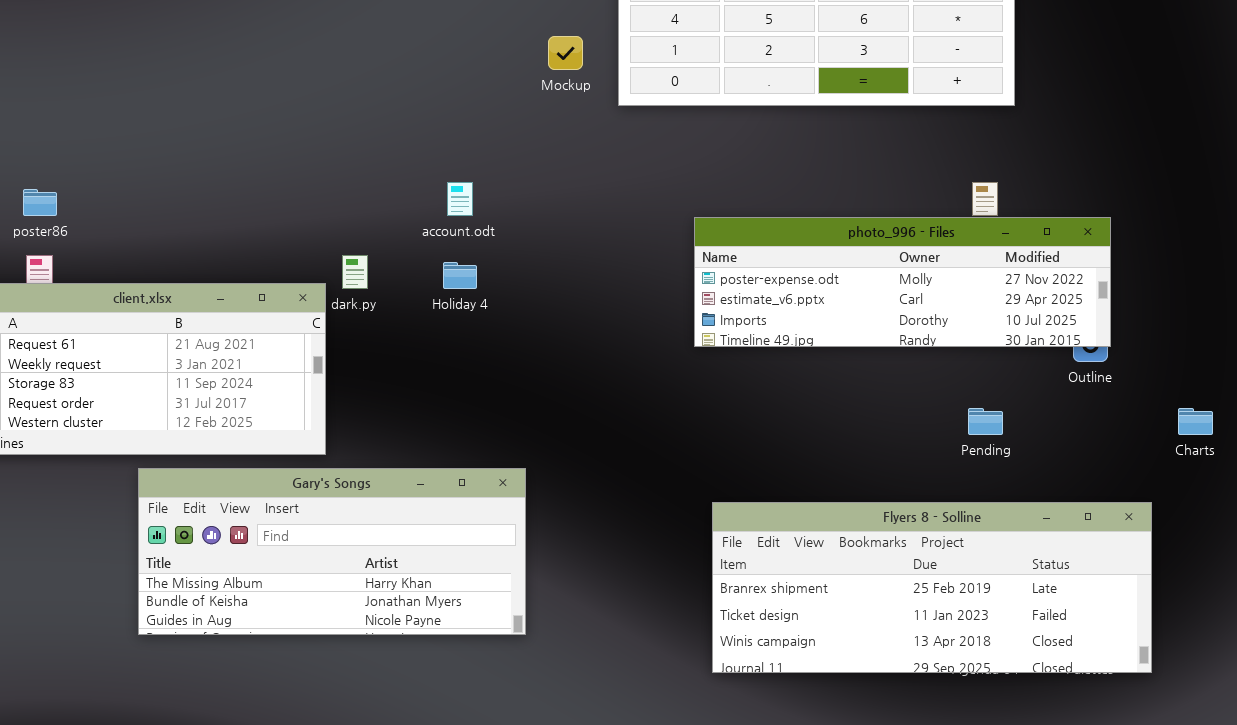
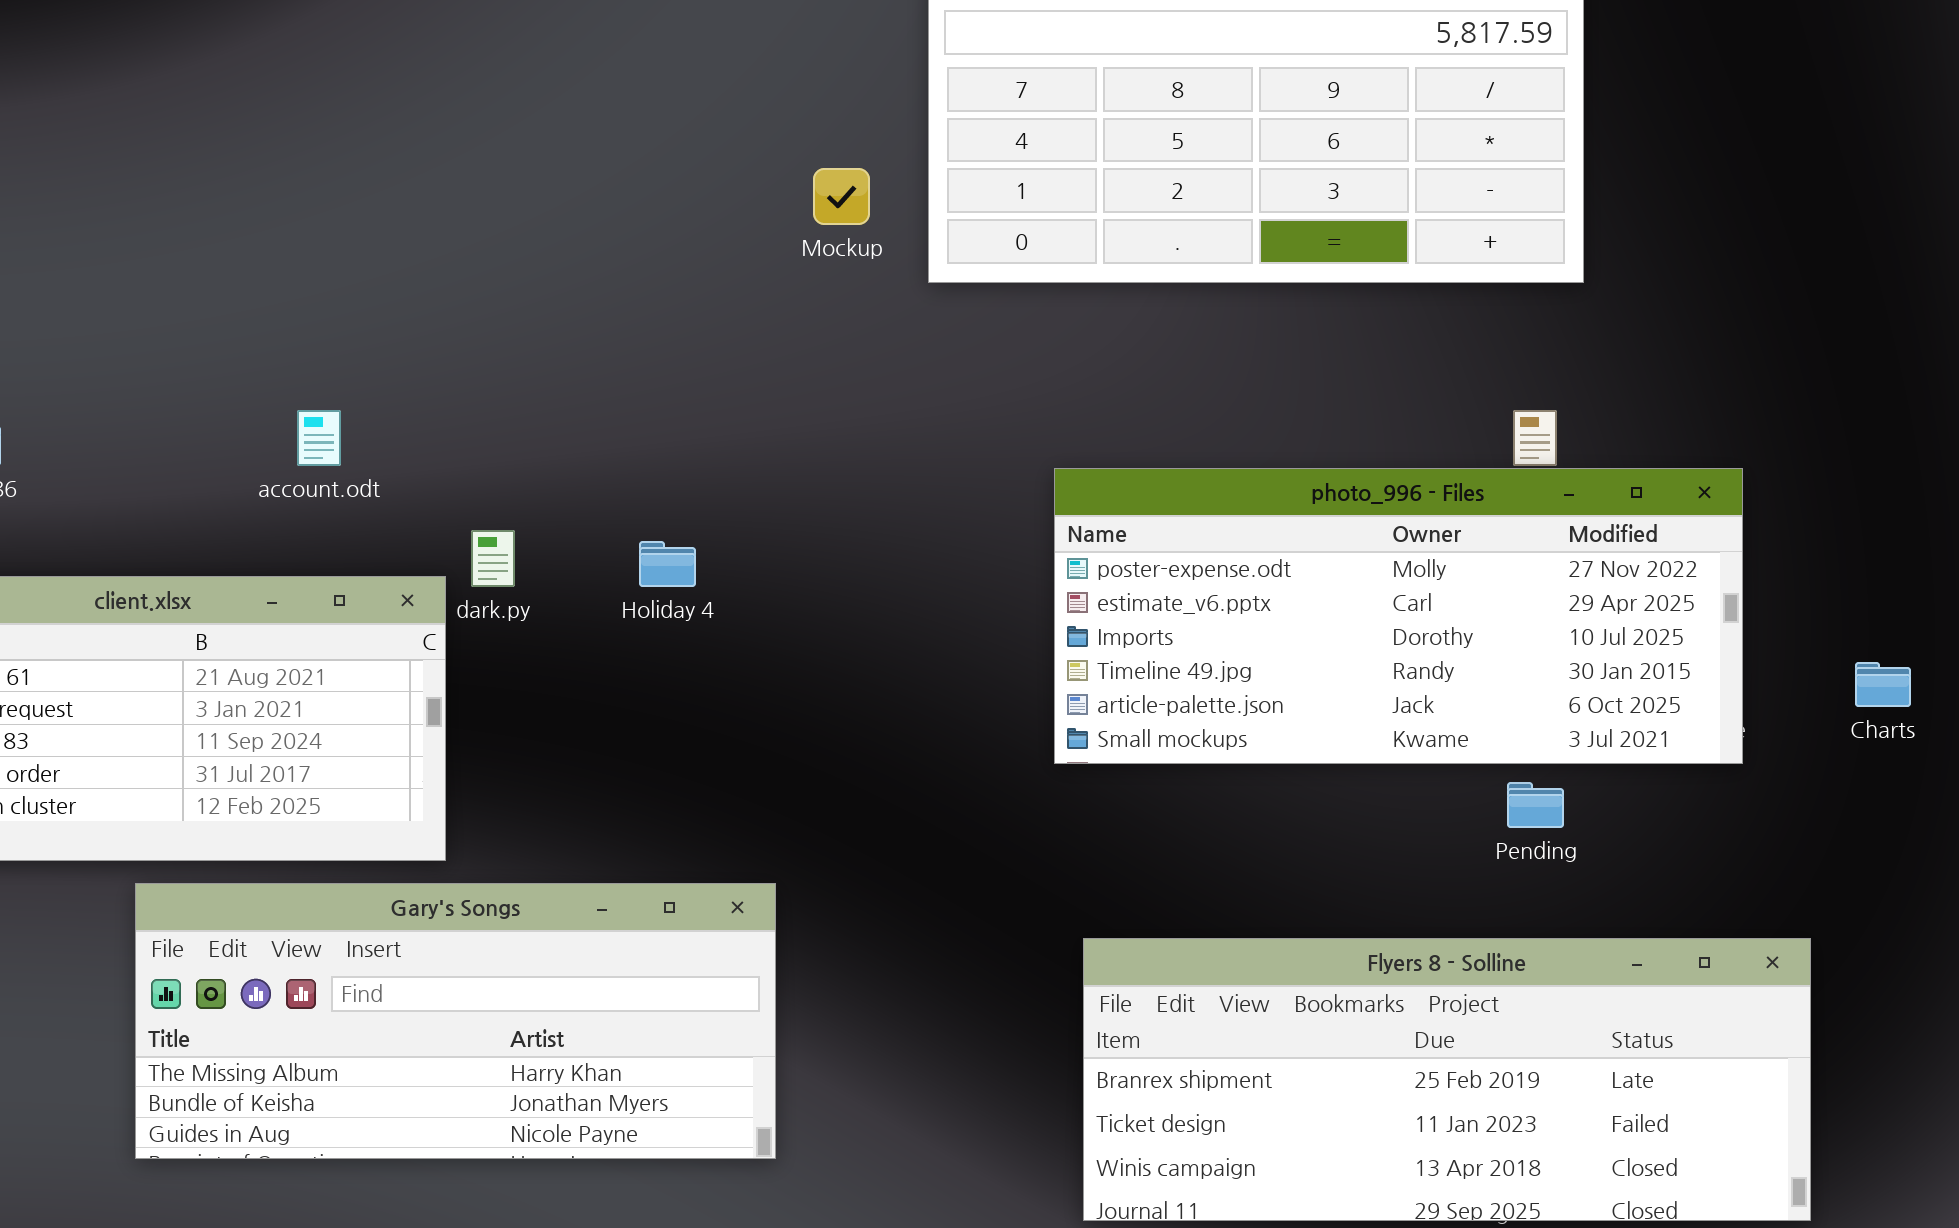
account.odt: [447,182,473,216] -> [297,410,341,466], moved
photo_996 - Files: [694,217,1111,347] -> [1054,468,1743,764], resized
Charts: [1178,408,1213,435] -> [1855,662,1911,707], moved

